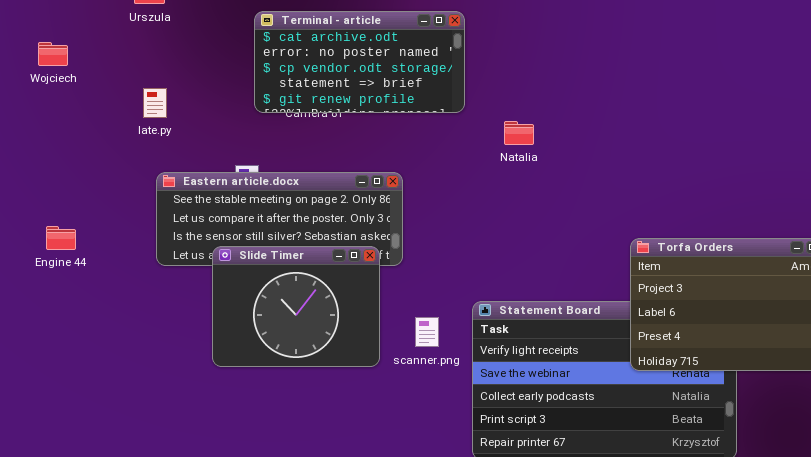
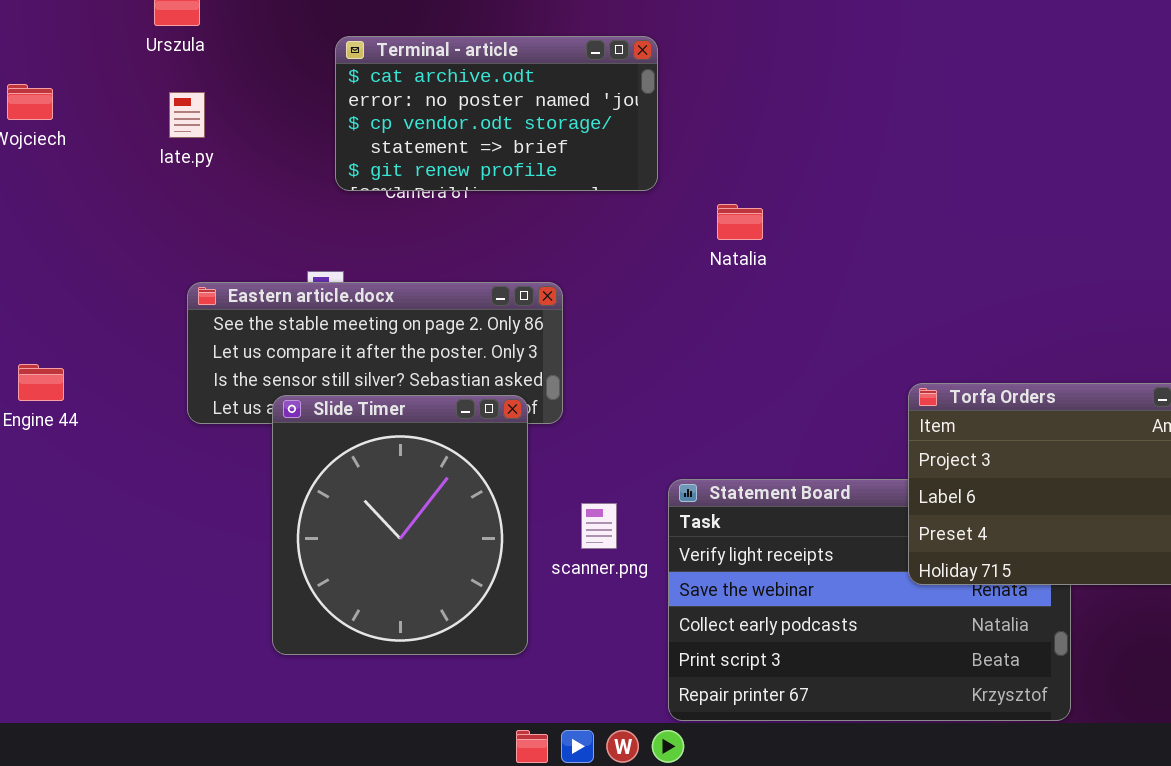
late.py: [143,88,167,118] -> [169,92,205,138], moved
Slide Timer: [212,246,380,367] -> [272,395,528,655], resized

